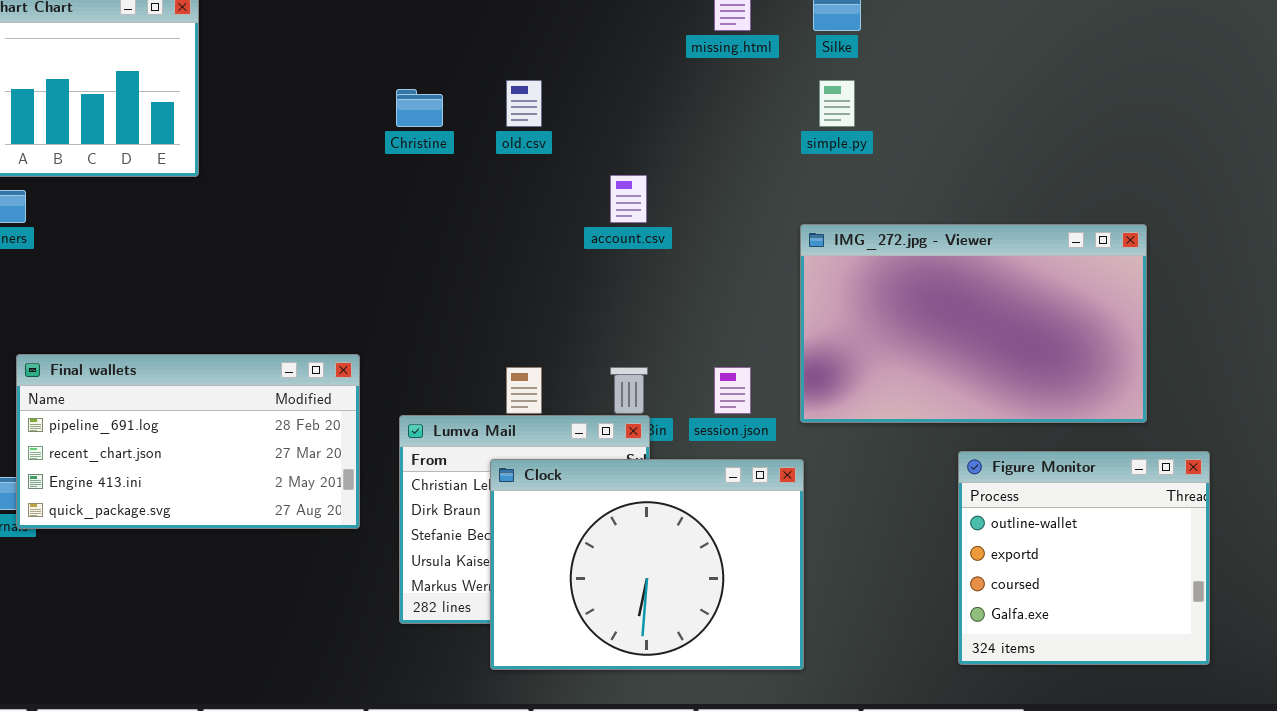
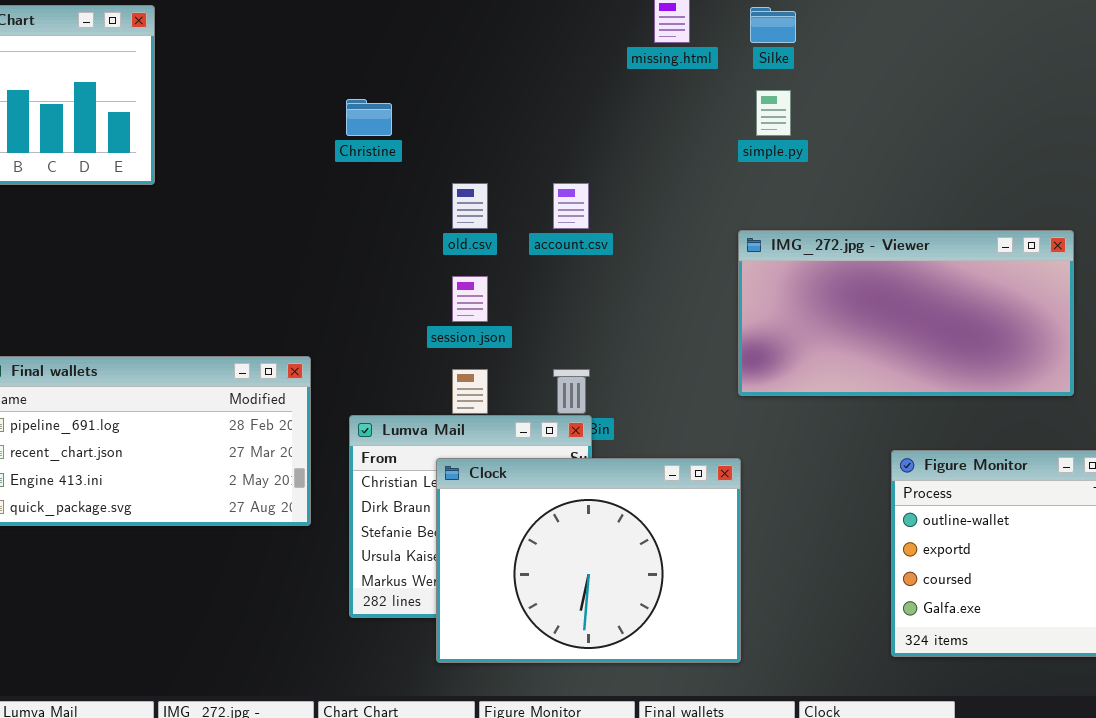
old.csv: [506,80,542,127] -> [452,183,488,229], moved
IMG_272.jpg - Viewer: [800,224,1147,423] -> [738,230,1074,396], resized
session.json: [714,367,751,414] -> [452,276,488,322], moved

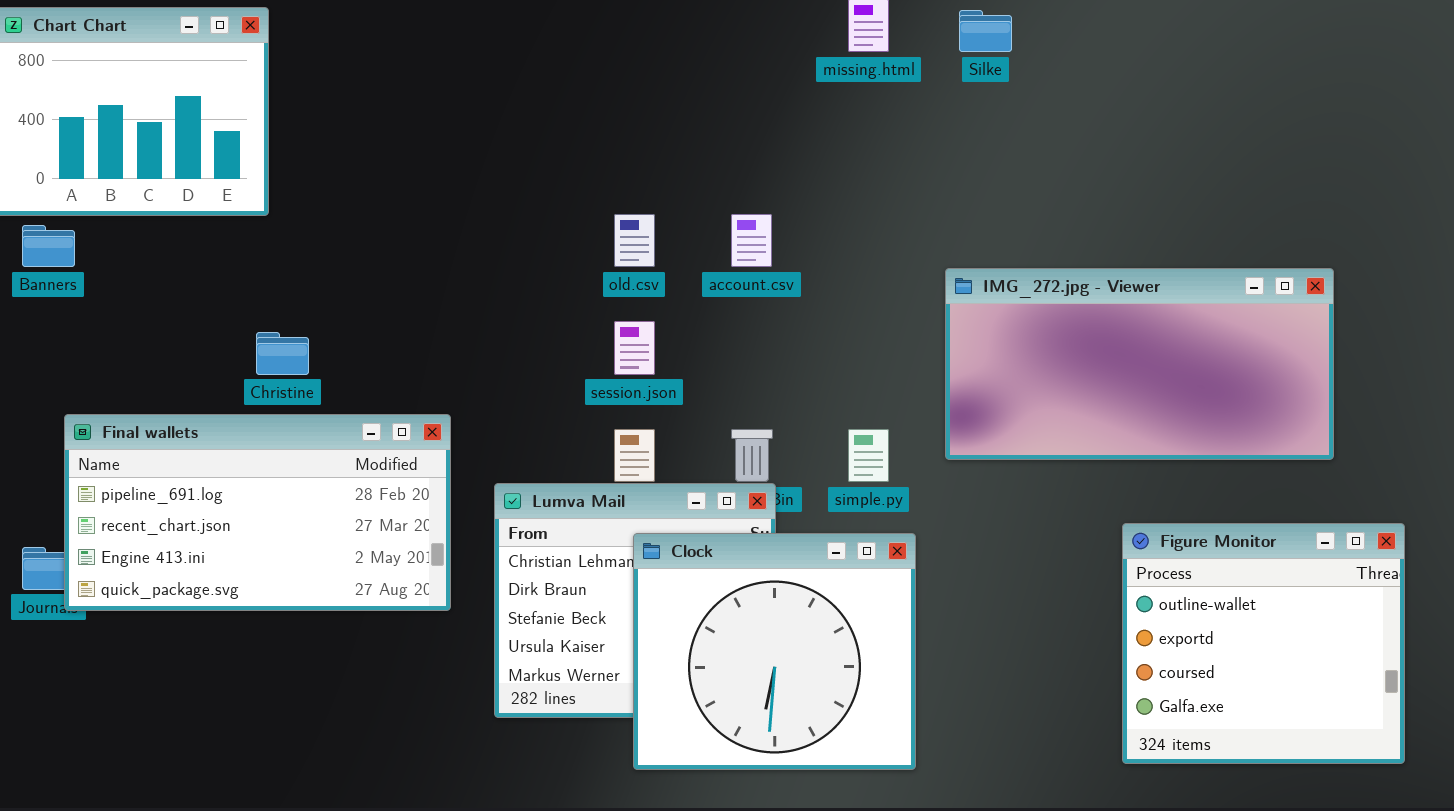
simple.py: [756,90,791,136] -> [848,429,889,482], moved
Christine: [346,99,392,136] -> [256,332,309,375], moved
Clock: [436,458,741,663] -> [633,533,916,770], moved, resized

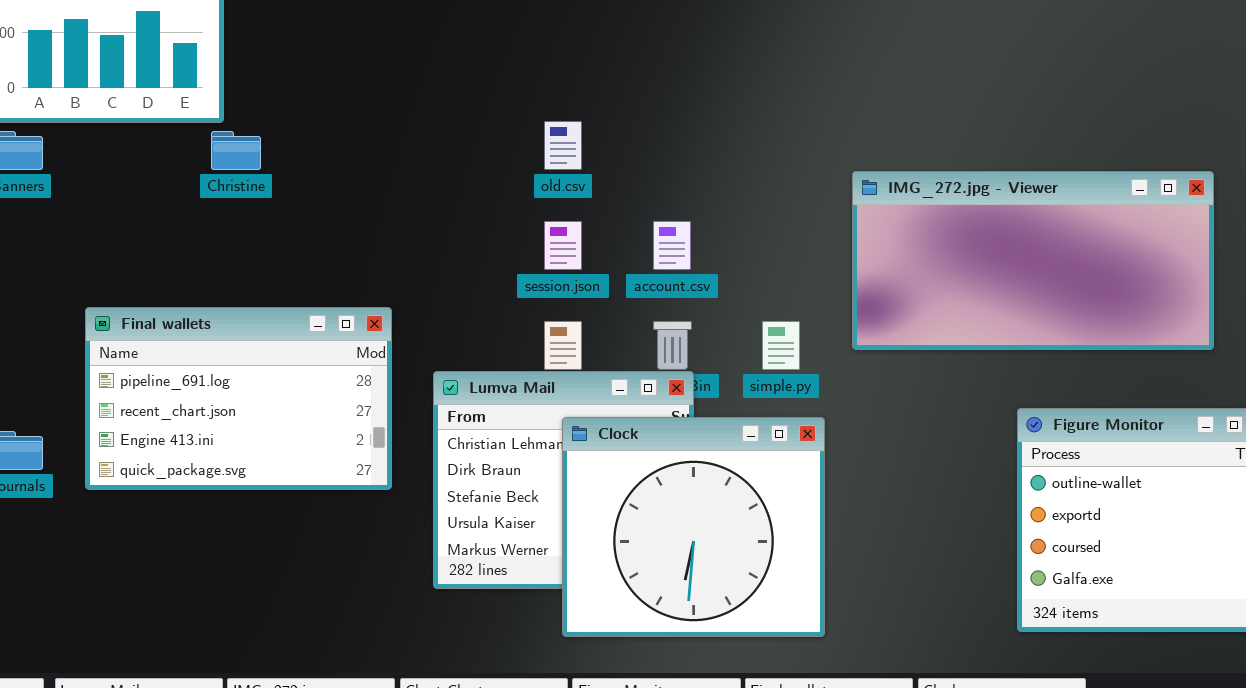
account.csv: [731,214,772,267] -> [653,221,691,270], moved
Christine: [256,332,309,375] -> [211,131,261,170], moved
Final wallets: [64,414,451,611] -> [85,307,392,490], resized

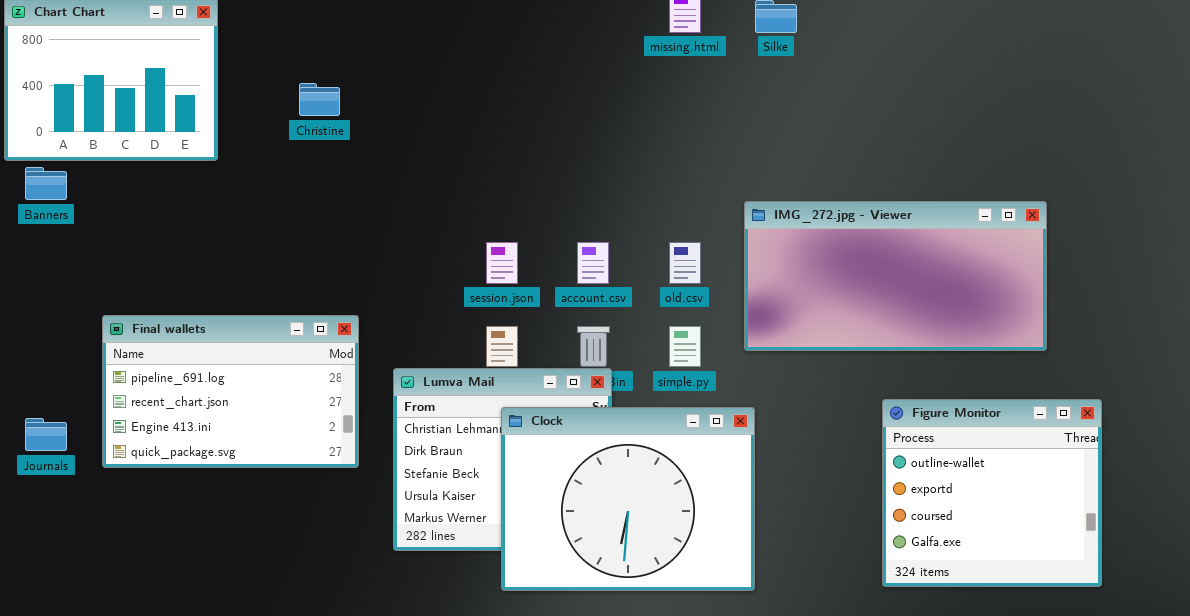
old.csv: [544,121,582,170] -> [669,242,701,284], moved
Christine: [211,131,261,170] -> [299,83,340,116], moved
Clock: [562,417,825,637] -> [501,407,755,591], resized

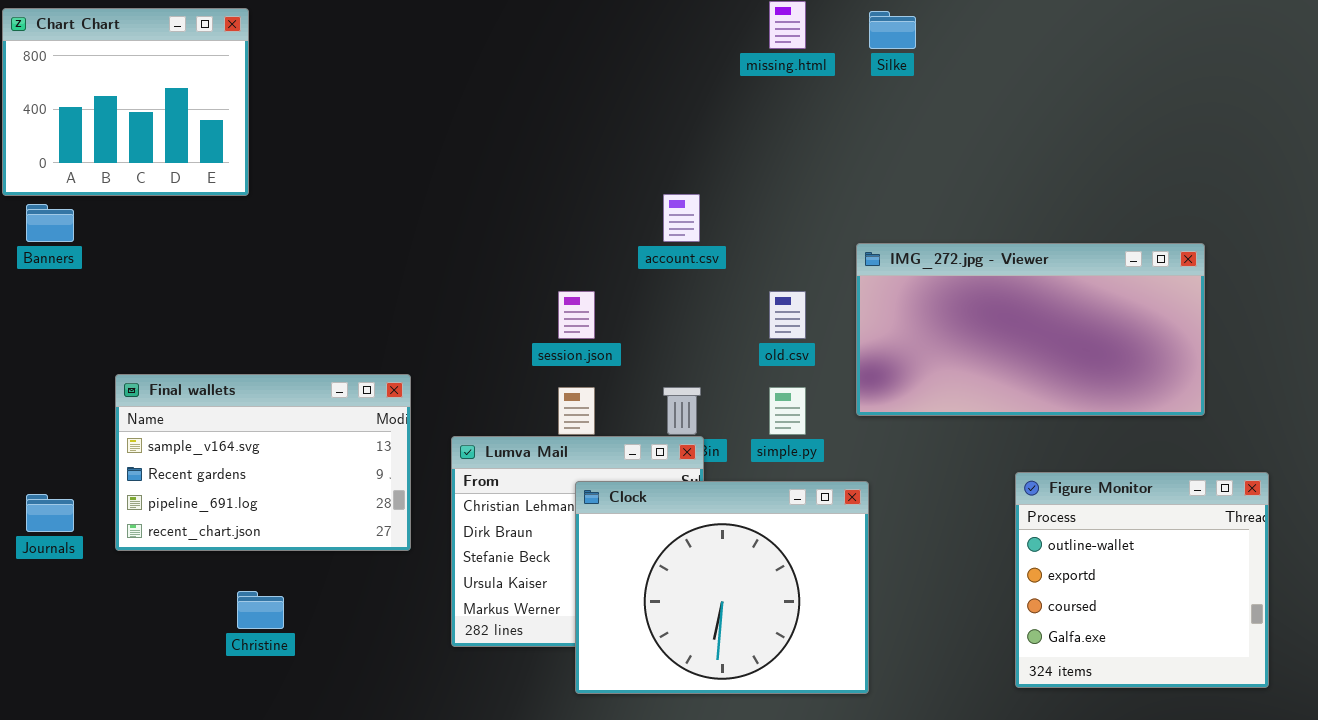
Christine: [299,83,340,116] -> [237,591,284,629], moved
account.csv: [577,242,609,284] -> [663,194,700,242], moved
Final wallets: [102,315,359,468] -> [115,374,411,551], scrolled up 2 rows

